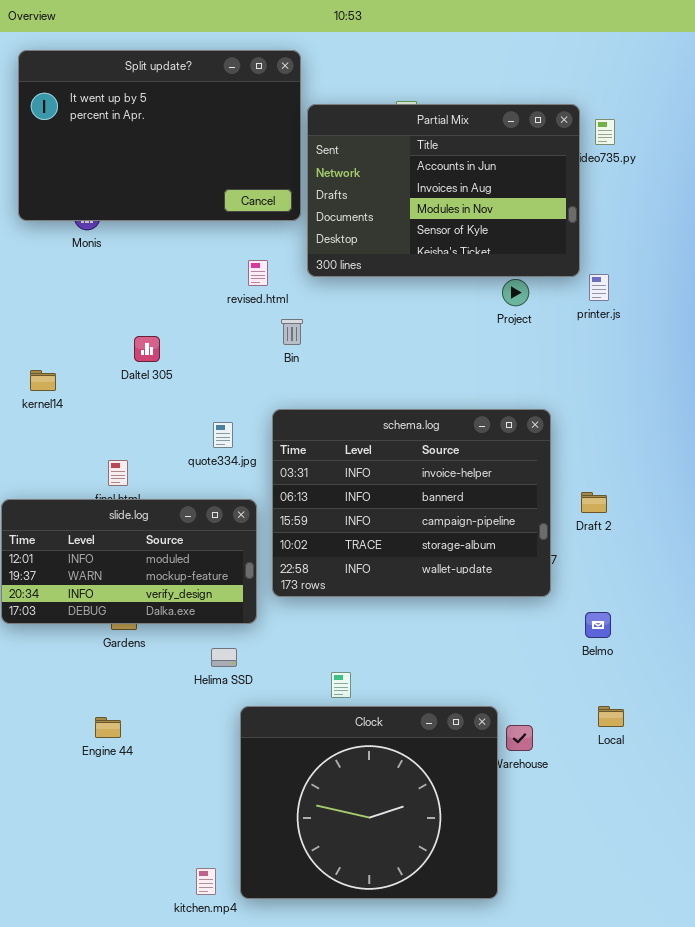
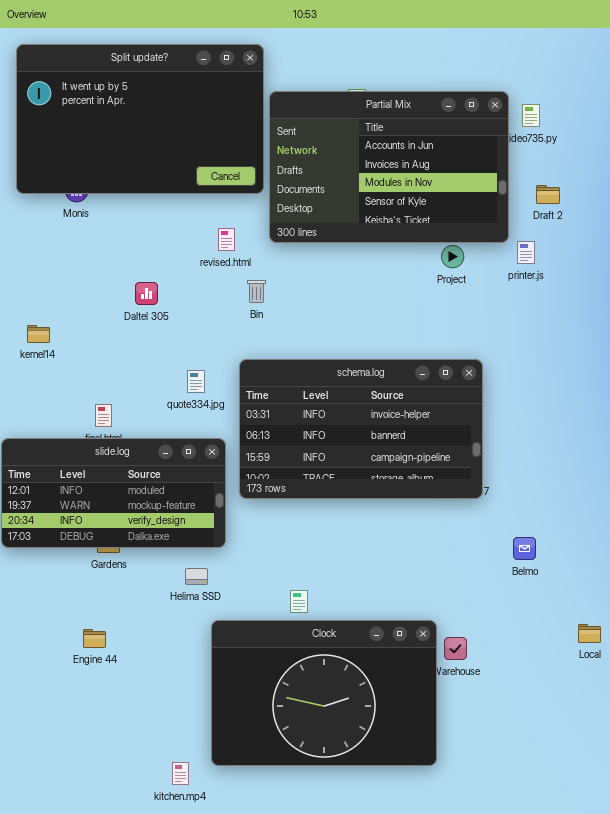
Daltel 305: [134,336,160,362] -> [135,282,158,305], moved
schema.log: [272,409,551,597] -> [239,359,483,499], resized
Draft 2: [581,492,607,513] -> [536,185,560,204], moved
Clock: [240,706,498,899] -> [211,620,437,766], resized
Local: [598,706,624,727] -> [578,624,601,643], moved

